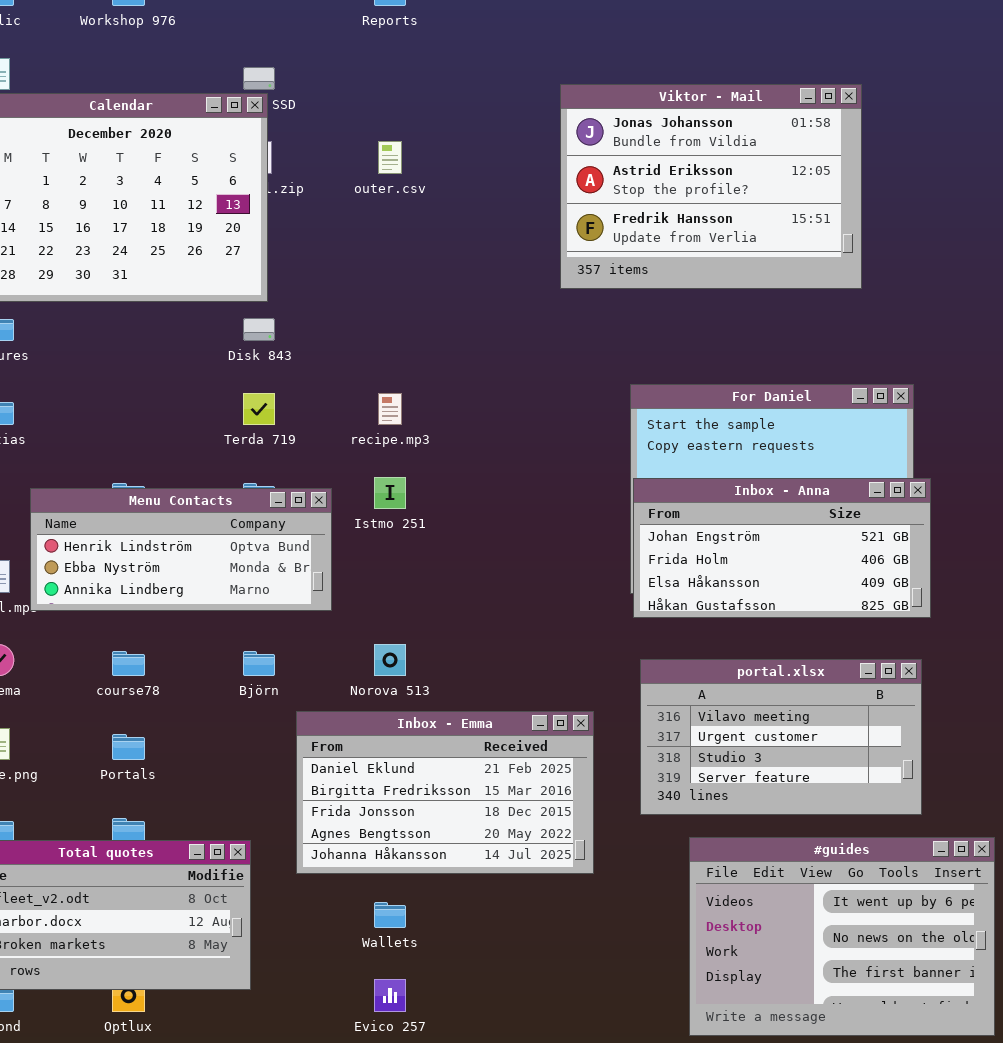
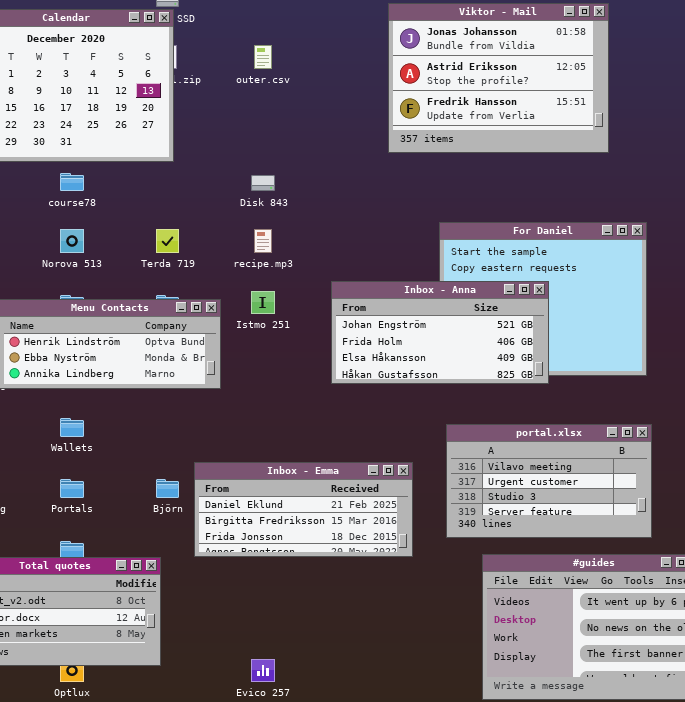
Disk 843: [243,318,275,341] -> [251,175,275,191], moved
Inbox - Anna: [633,478,931,618] -> [331,281,549,384], moved
Norova 513: [374,644,406,676] -> [60,229,84,253], moved
course78: [112,651,145,676] -> [60,173,84,191], moved
Björn: [243,651,275,676] -> [156,479,179,498], moved
Inbox - Emma: [296,711,594,874] -> [194,462,413,557], resized
Wallets: [374,902,406,928] -> [60,418,84,437], moved

